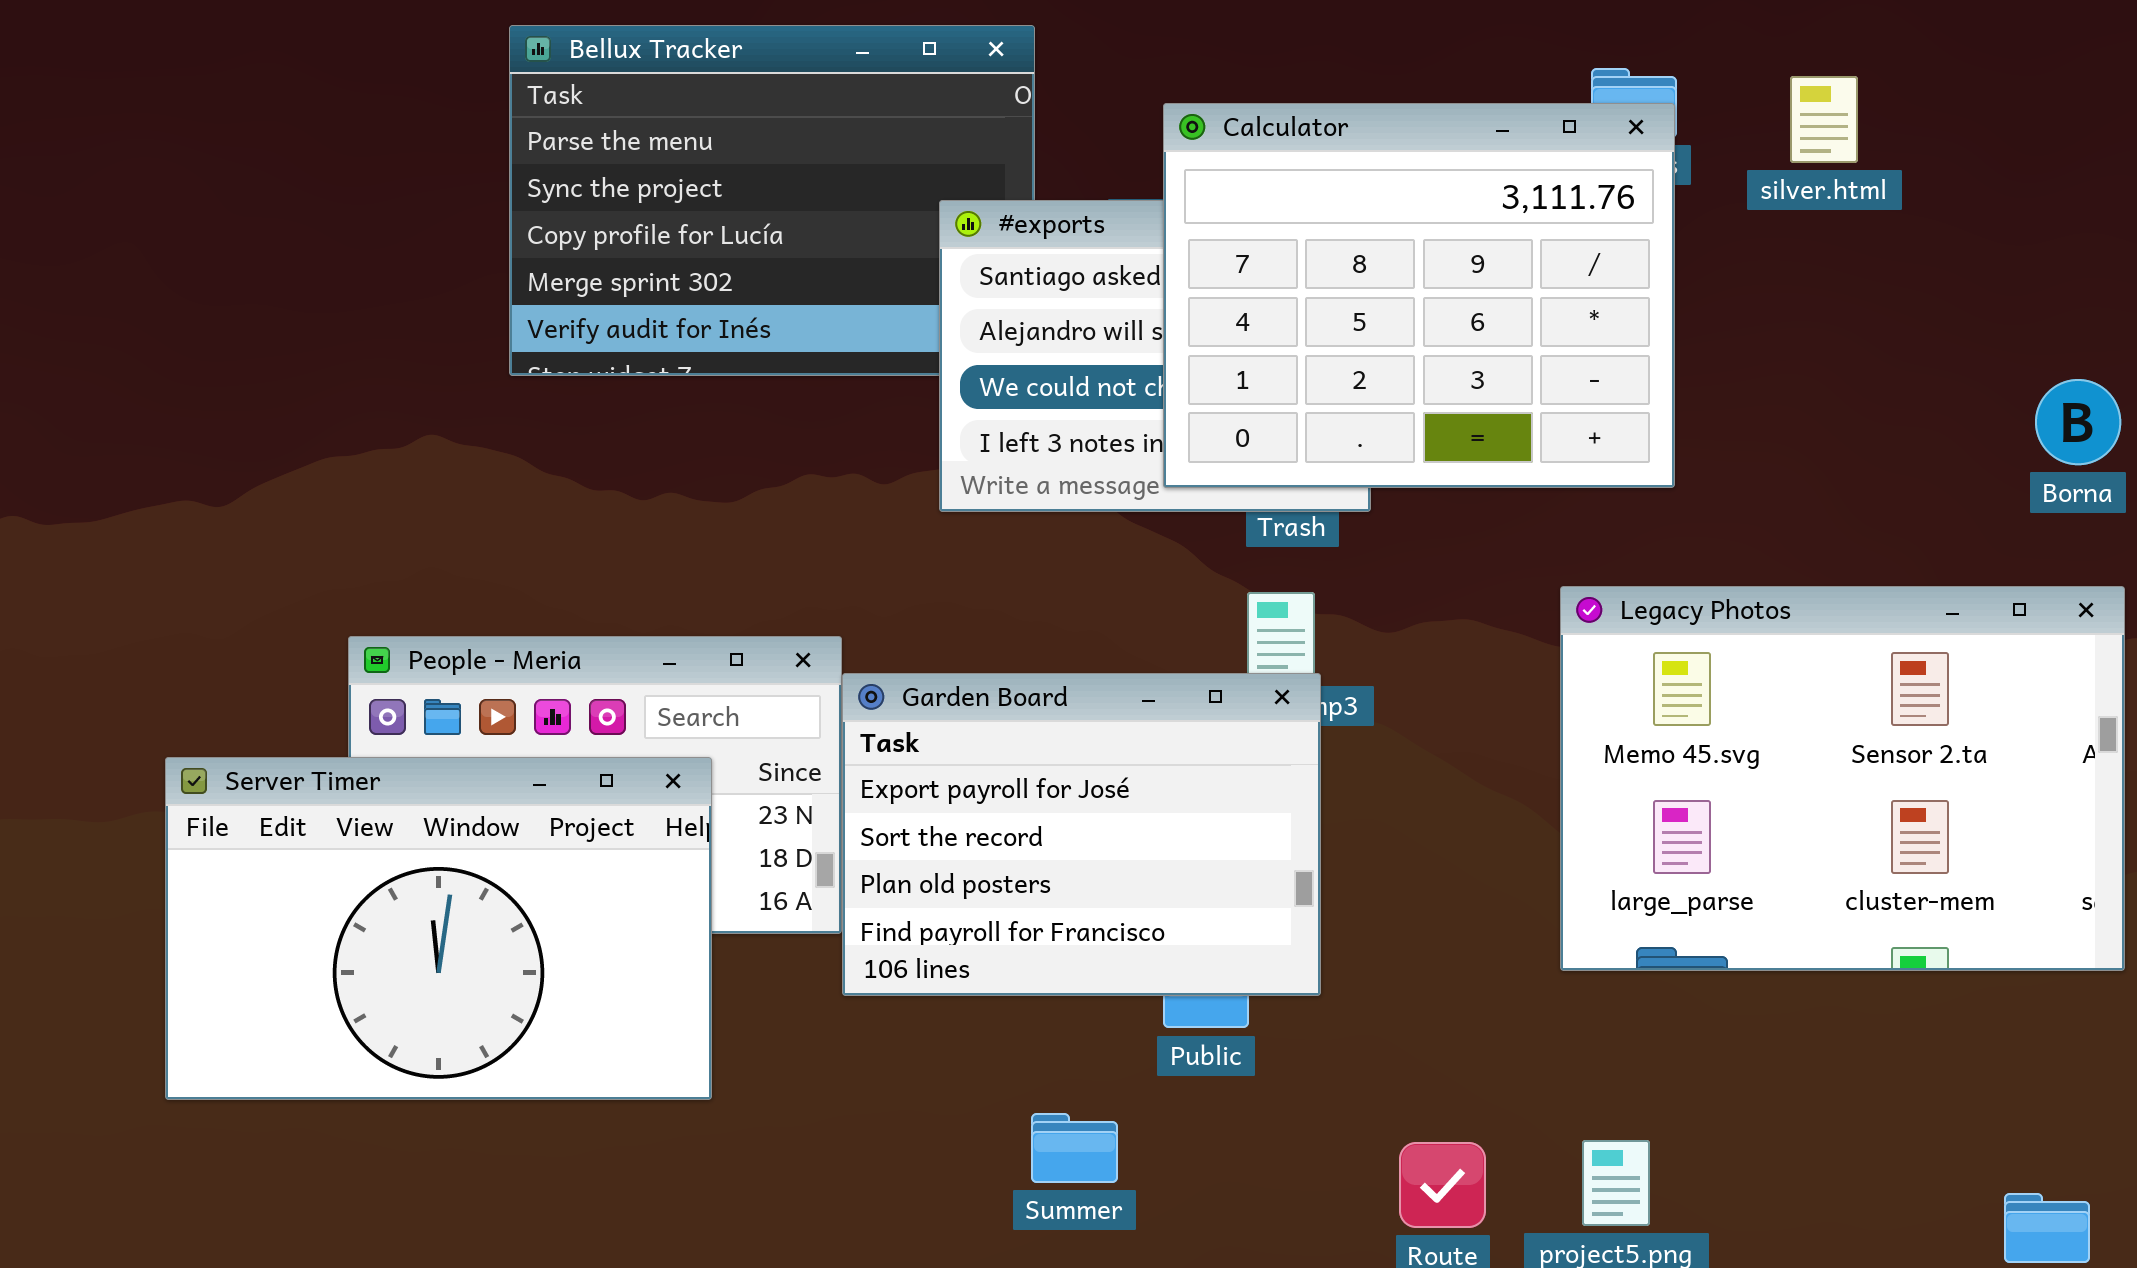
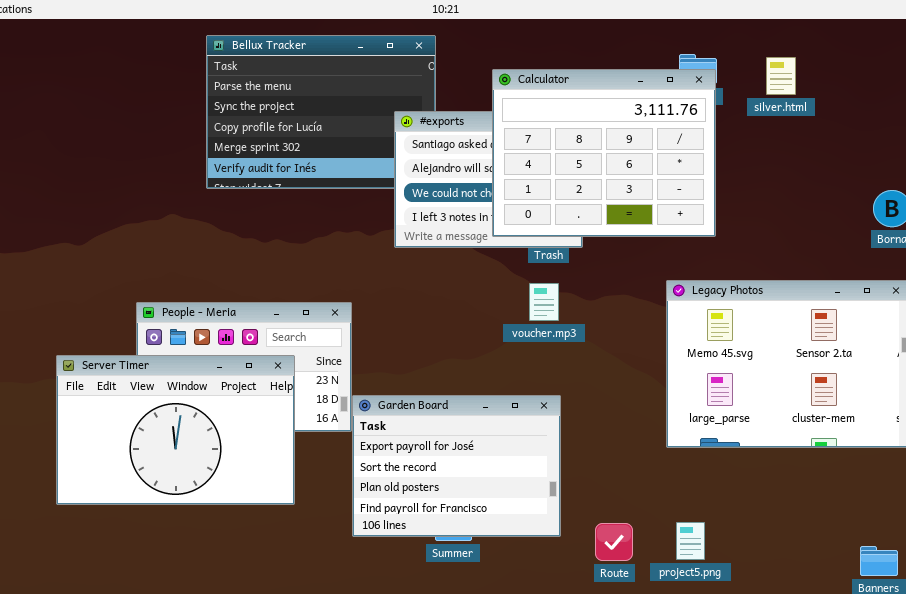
Garden Board: [842,673,1321,996] -> [352,395,561,537], moved

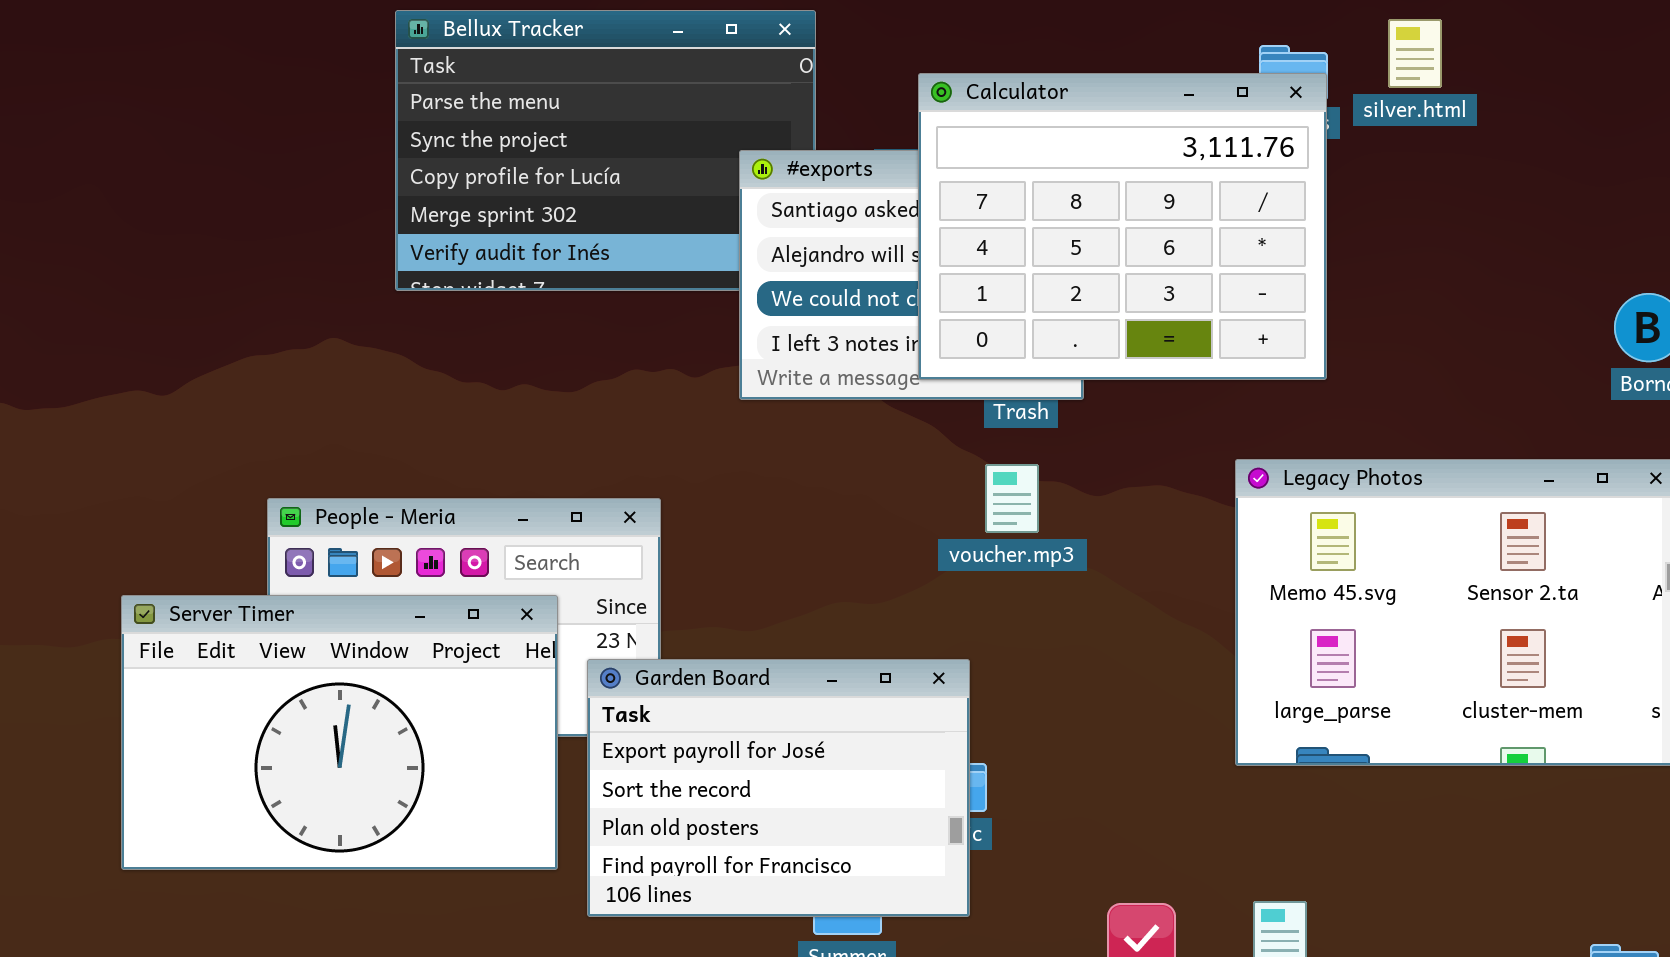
silver.html: [766,57,796,95] -> [1388,19,1442,88], moved
Garden Board: [352,395,561,537] -> [587,659,970,917], moved

